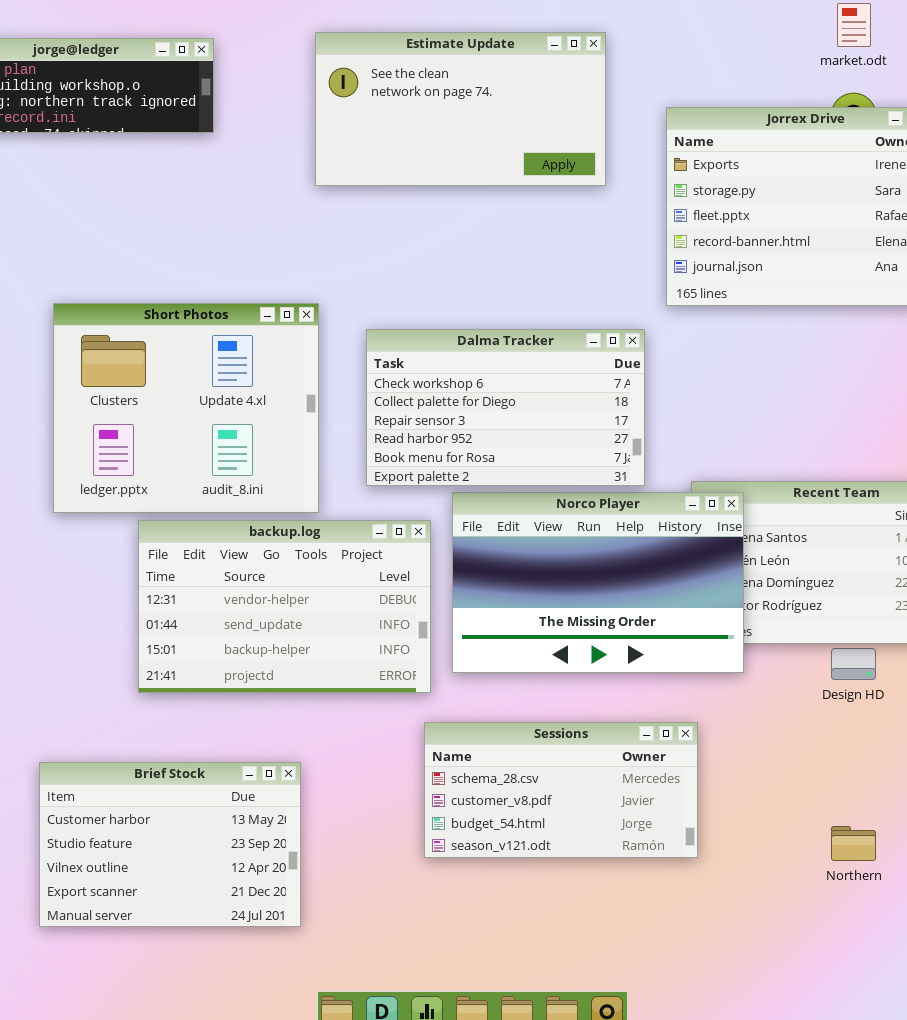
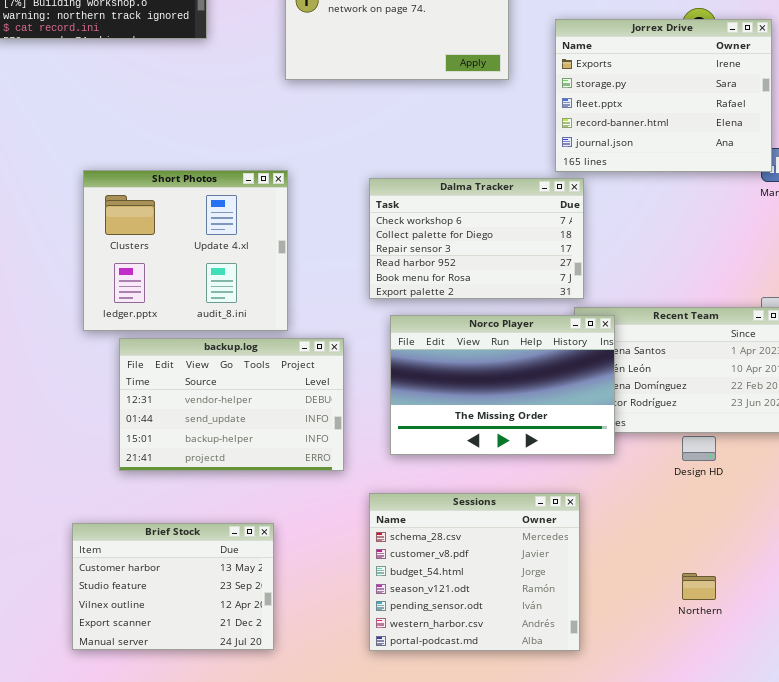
Dalma Tracker: [366,329,645,486] -> [369,178,584,299], moved
backup.log: [138,520,431,693] -> [119,338,344,471], moved
Sessions: [424,722,698,858] -> [369,493,580,651], resized

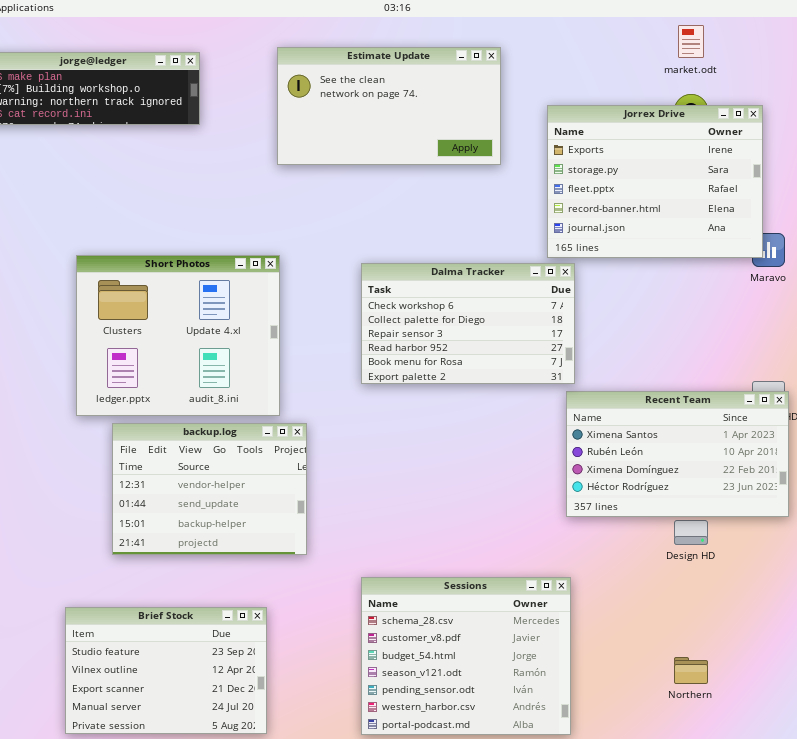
Norco Player: [390,315,615,455] -> none, closed
backup.log: [119,338,344,471] -> [112,423,307,555], resized
Brief Stock: [72,523,274,650] -> [65,607,267,734], scrolled down 1 row

